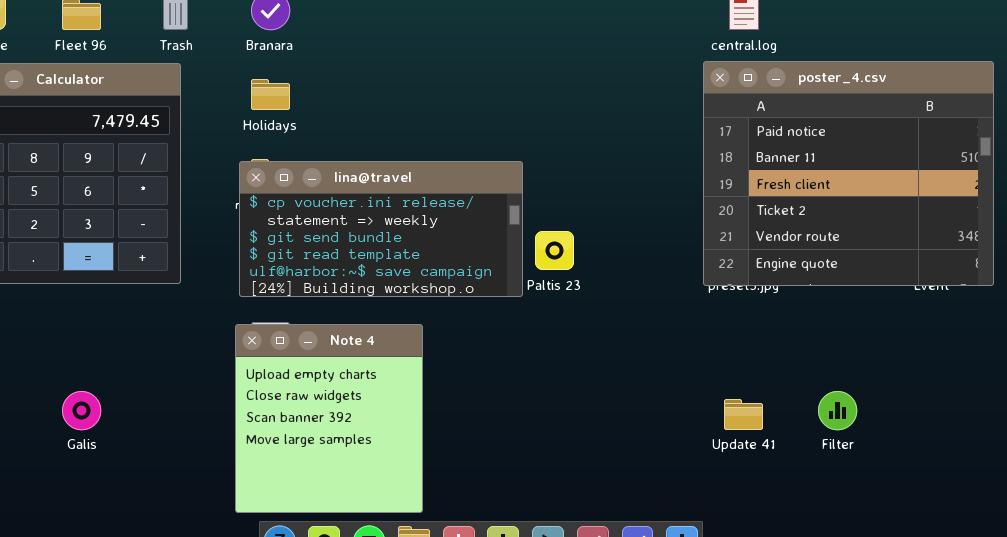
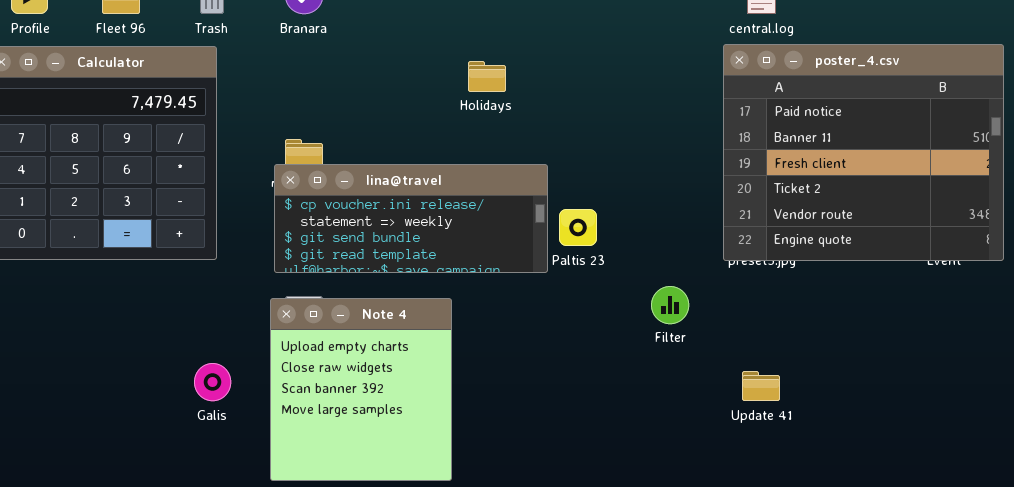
Holidays: [251,79,290,110] -> [468,61,506,92], moved
lina@travel: [239,161,523,297] -> [274,164,548,273], resized
Galis: [62,391,101,430] -> [194,363,231,401], moved
Filter: [818,391,857,430] -> [651,286,689,324], moved

